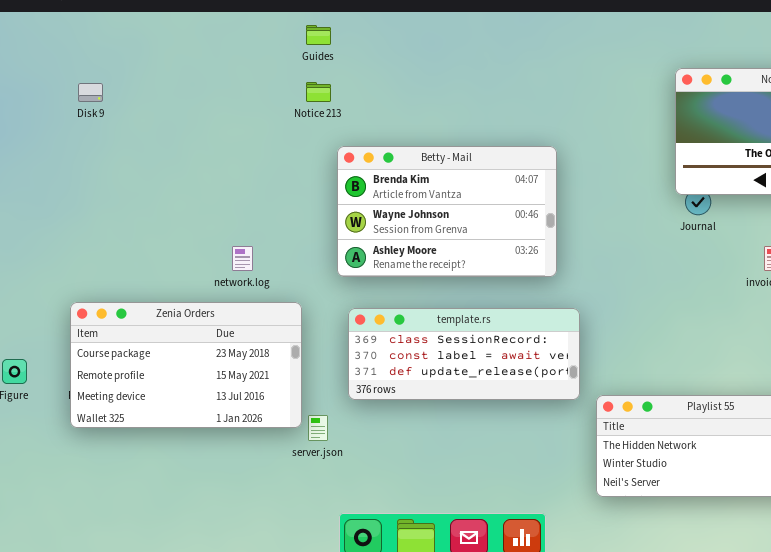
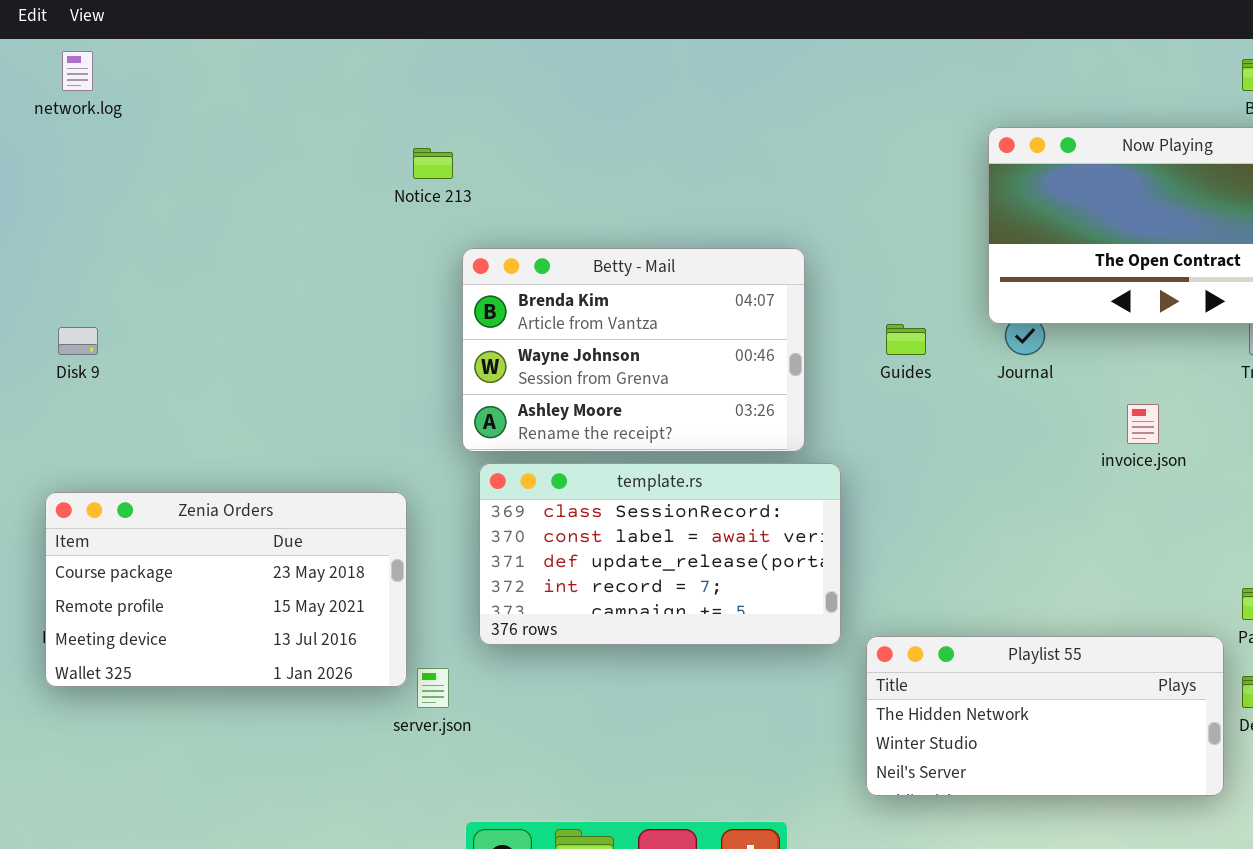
Guides: [306,25,331,45] -> [886,324,926,355], moved
Disk 9: [78,83,103,102] -> [58,327,98,355], moved
network.log: [232,246,253,271] -> [62,51,93,91], moved
template.rs: [348,308,580,400] -> [479,463,841,645], resized

